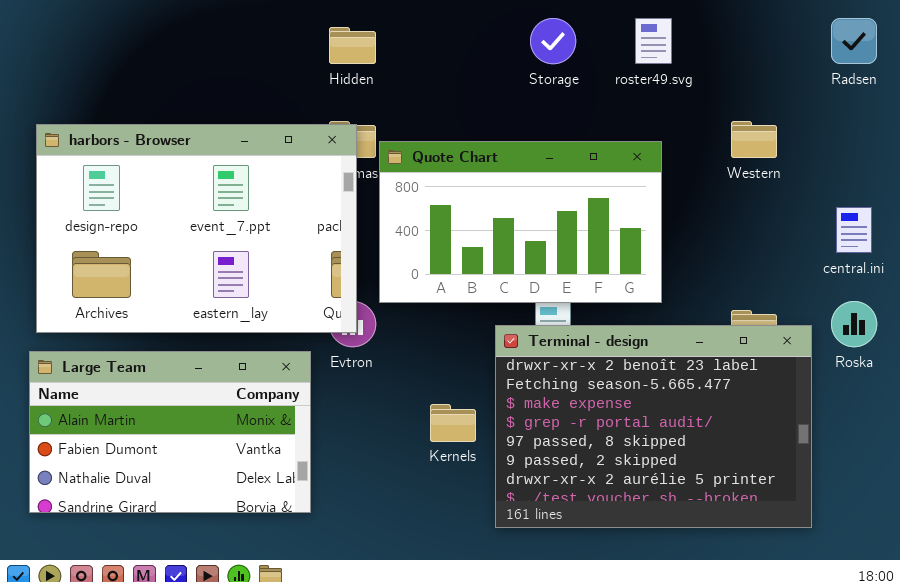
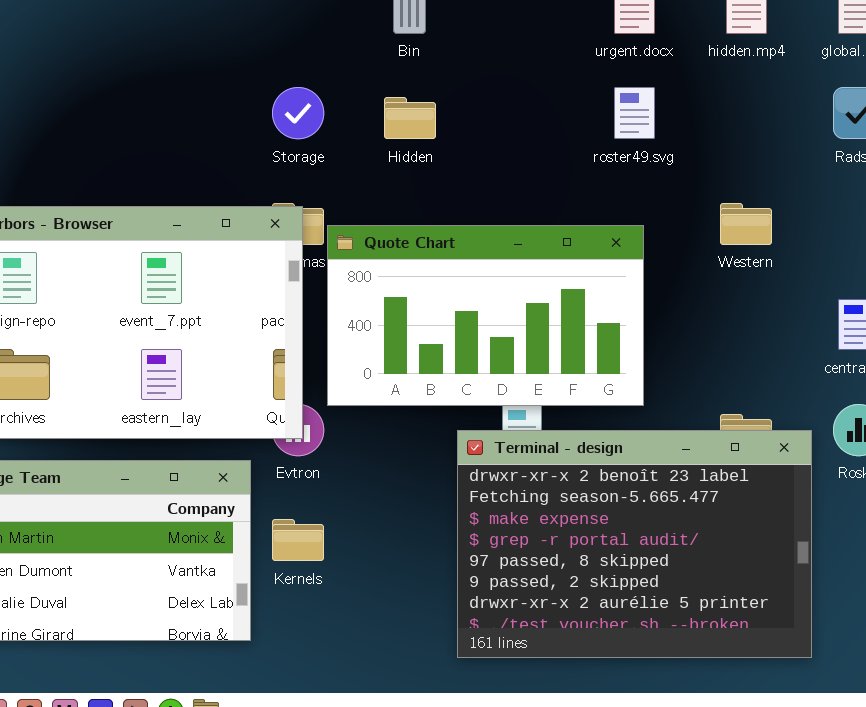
Storage: [530,18,576,64] -> [272,87,324,139], moved
Hidden: [329,27,376,64] -> [384,97,436,139], moved
Kernels: [430,404,476,442] -> [272,519,324,561], moved

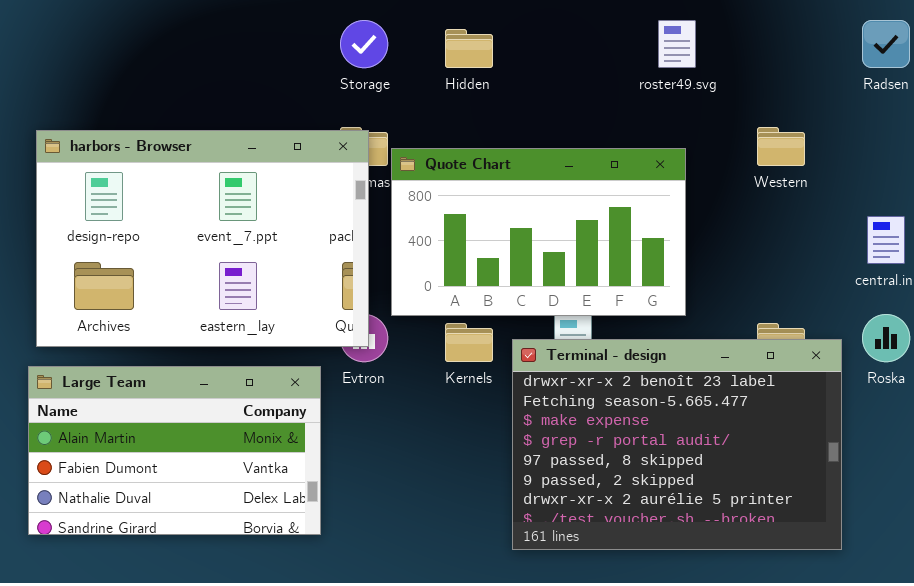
Kernels: [272,519,324,561] -> [445,323,493,362], moved

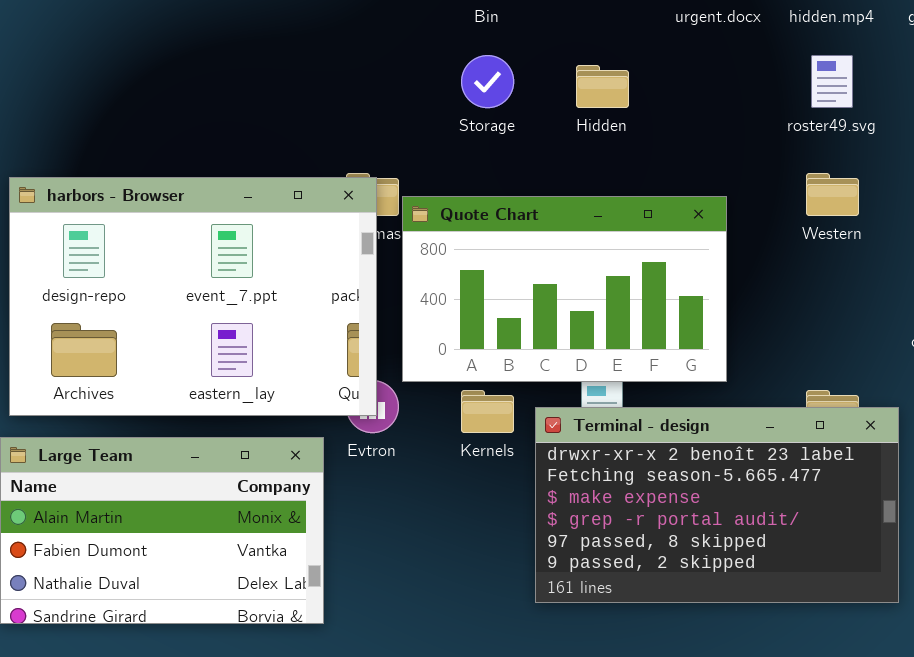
Storage: [340,20,388,68] -> [461,55,514,108], moved
roster49.svg: [658,20,696,68] -> [811,55,853,108], moved
Hidden: [445,29,493,68] -> [576,65,629,108], moved
Terminal - design: [512,339,842,550] -> [535,407,899,603], resized

